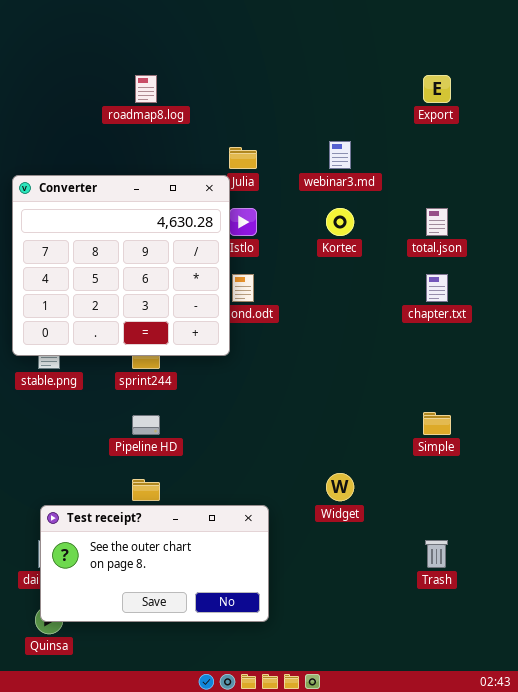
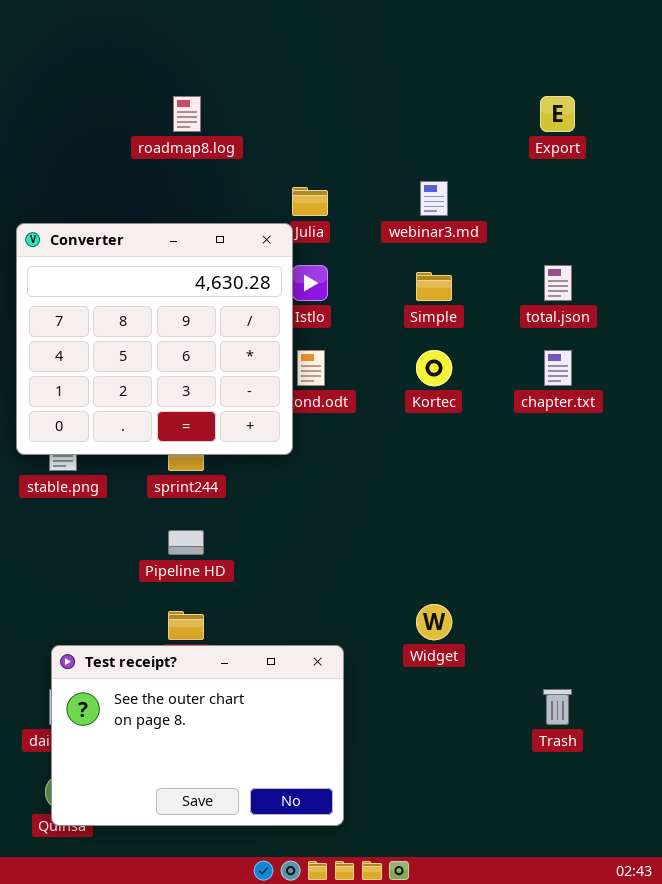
Kortec: [326,208,354,236] -> [416,350,452,386], moved
Simple: [423,412,451,435] -> [416,272,452,301], moved
Test receipt?: [40,505,269,622] -> [51,645,344,826], resized

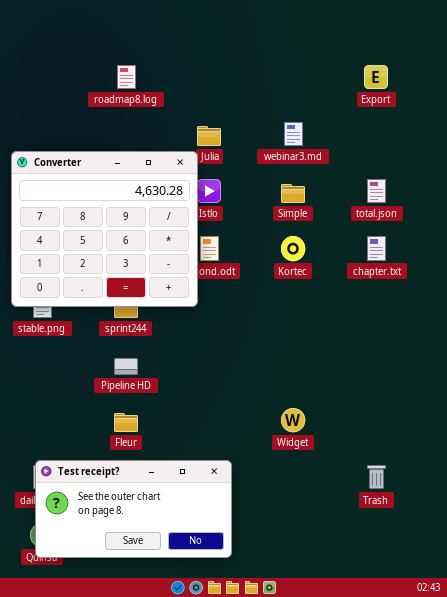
Test receipt?: [51,645,344,826] -> [35,460,232,558], resized

